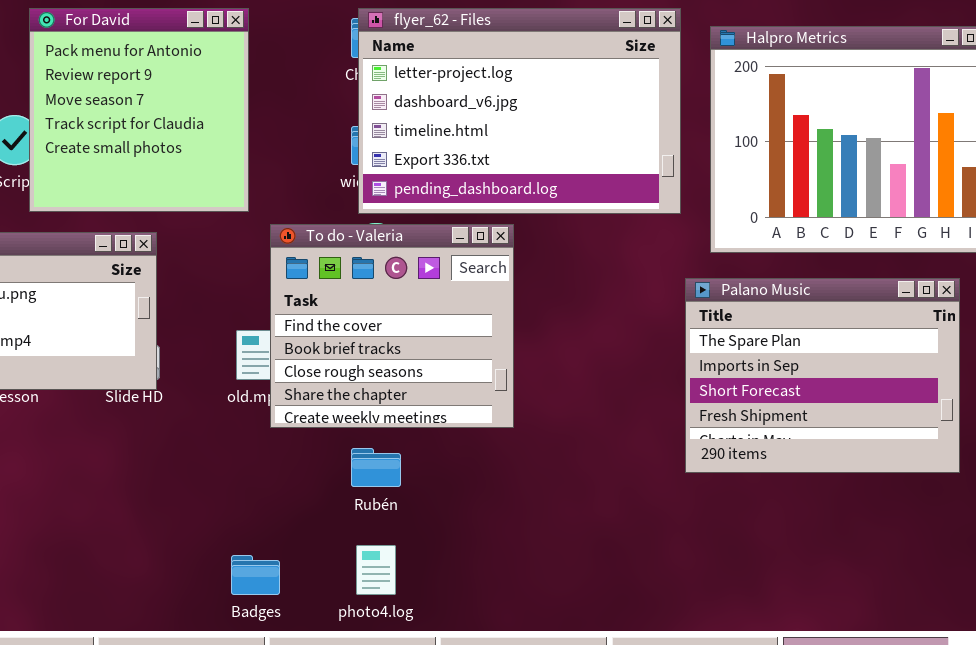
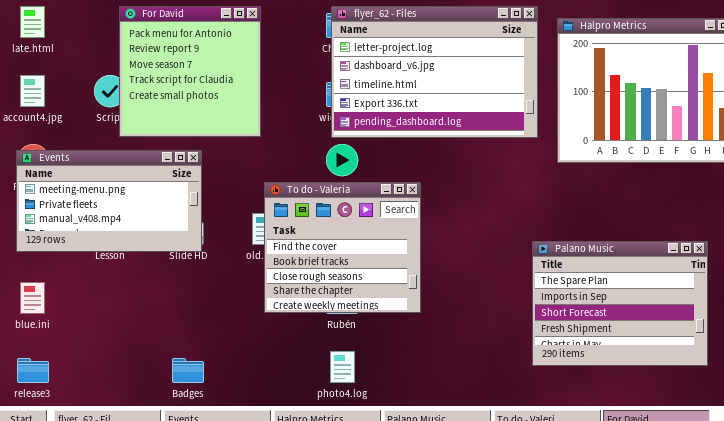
To do - Valeria: [270,224,514,428] -> [264,182,421,313], moved
Palano Music: [685,278,960,473] -> [532,241,708,366], moved
Badges: [231,555,280,595] -> [172,358,204,383], moved

